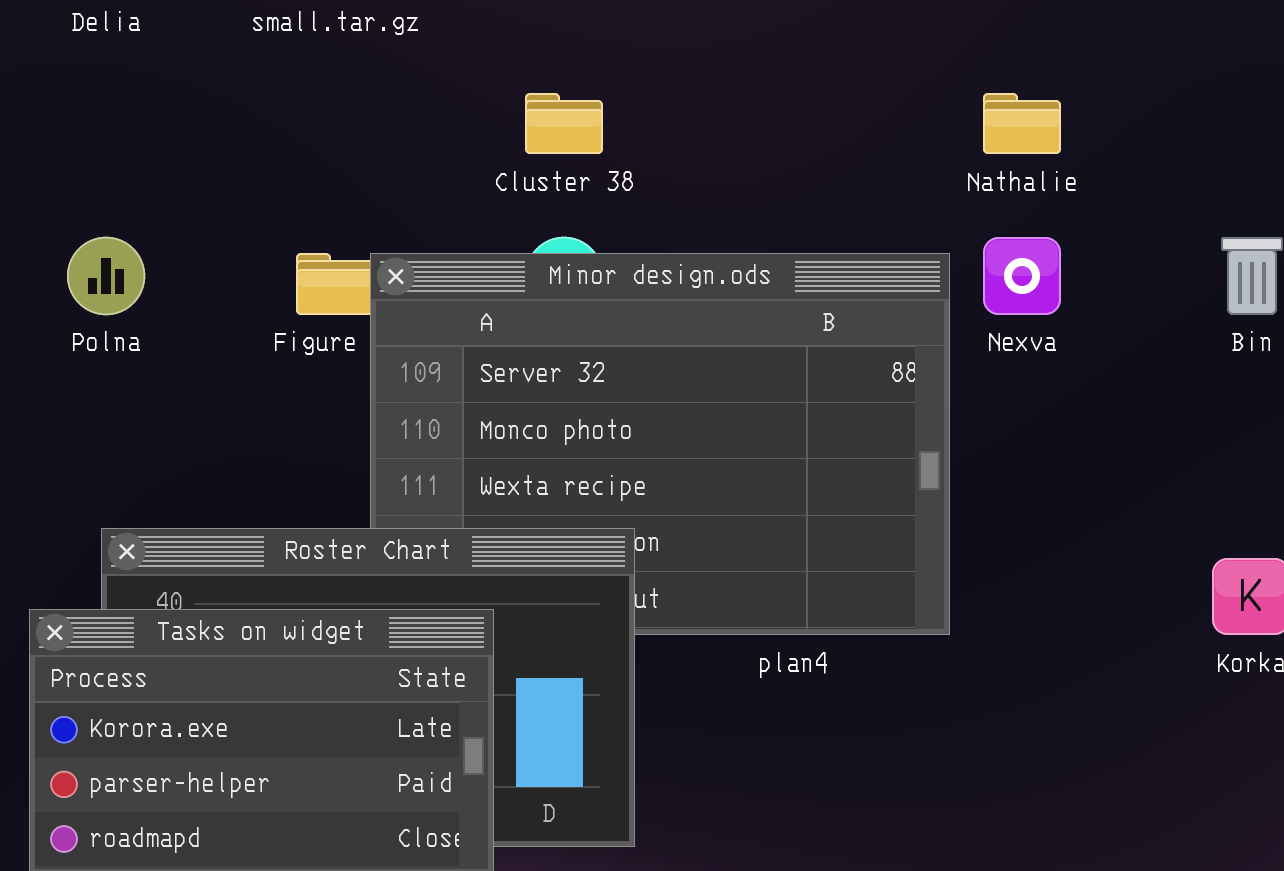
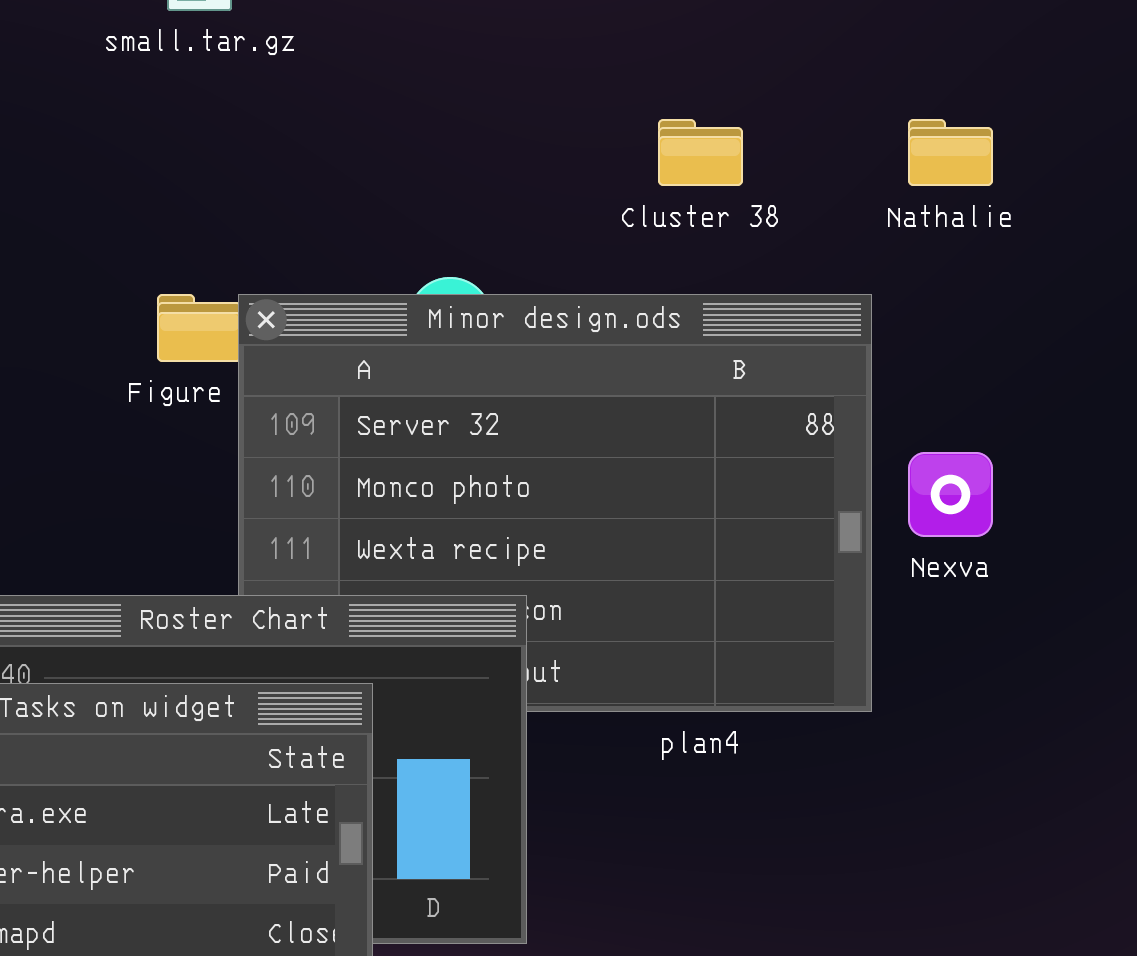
Cluster 38: [525,93,603,154] -> [658,119,743,186], moved
Nexva: [983,237,1061,315] -> [908,452,993,537], moved

